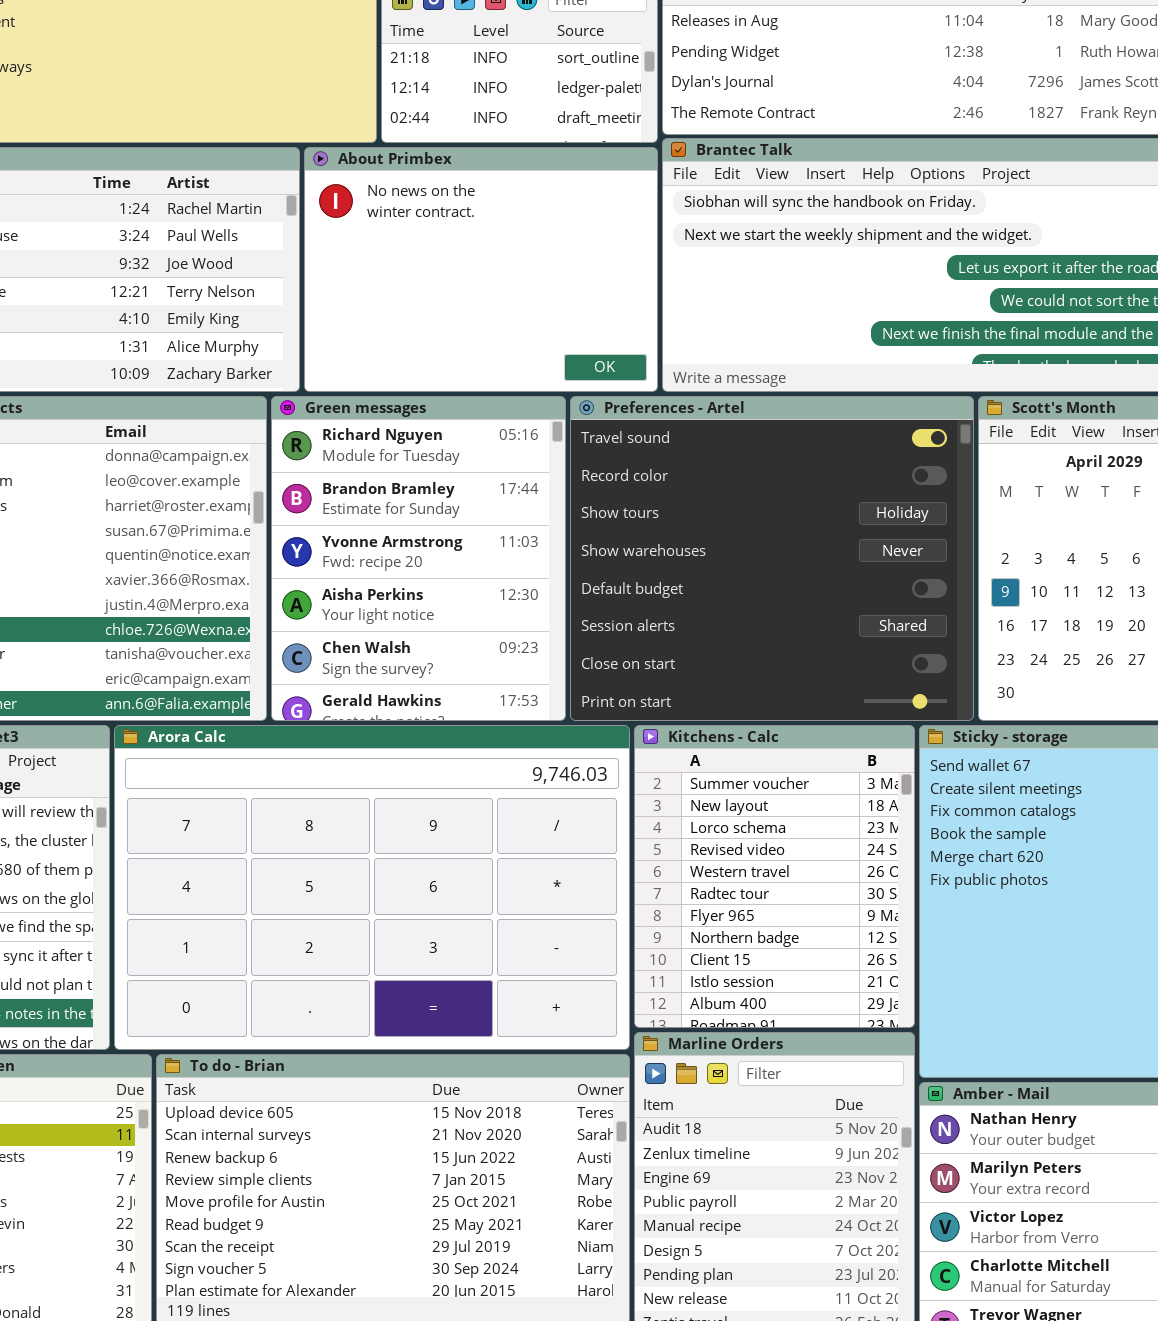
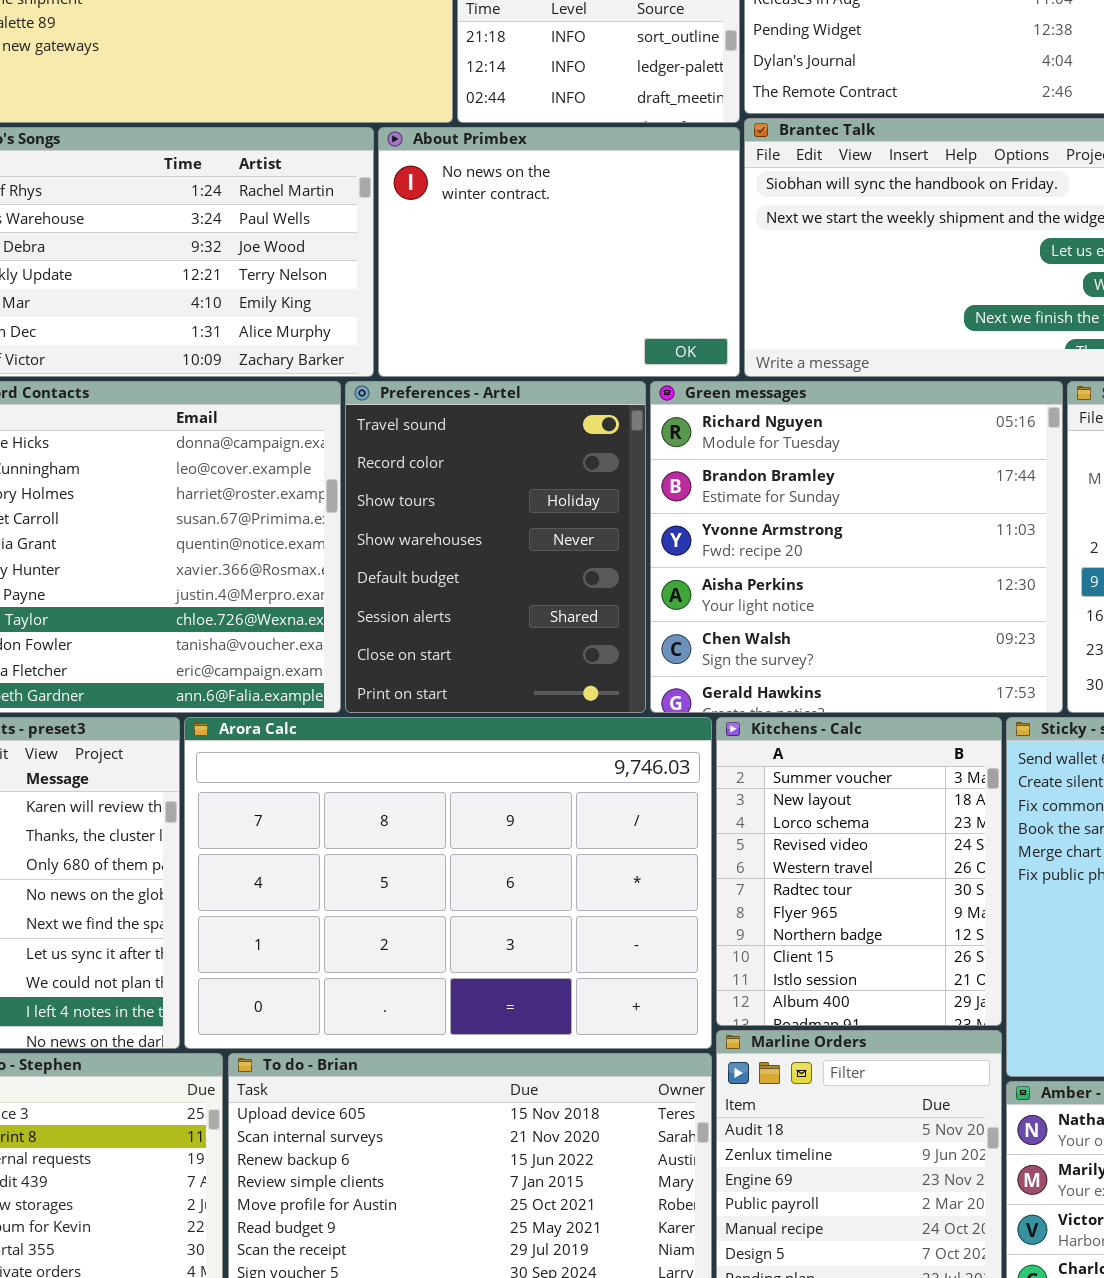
Green messages: [271,396,566,721] -> [650,381,1063,713], moved, resized
Preferences - Artel: [570,396,974,721] -> [345,381,646,713], moved, resized

